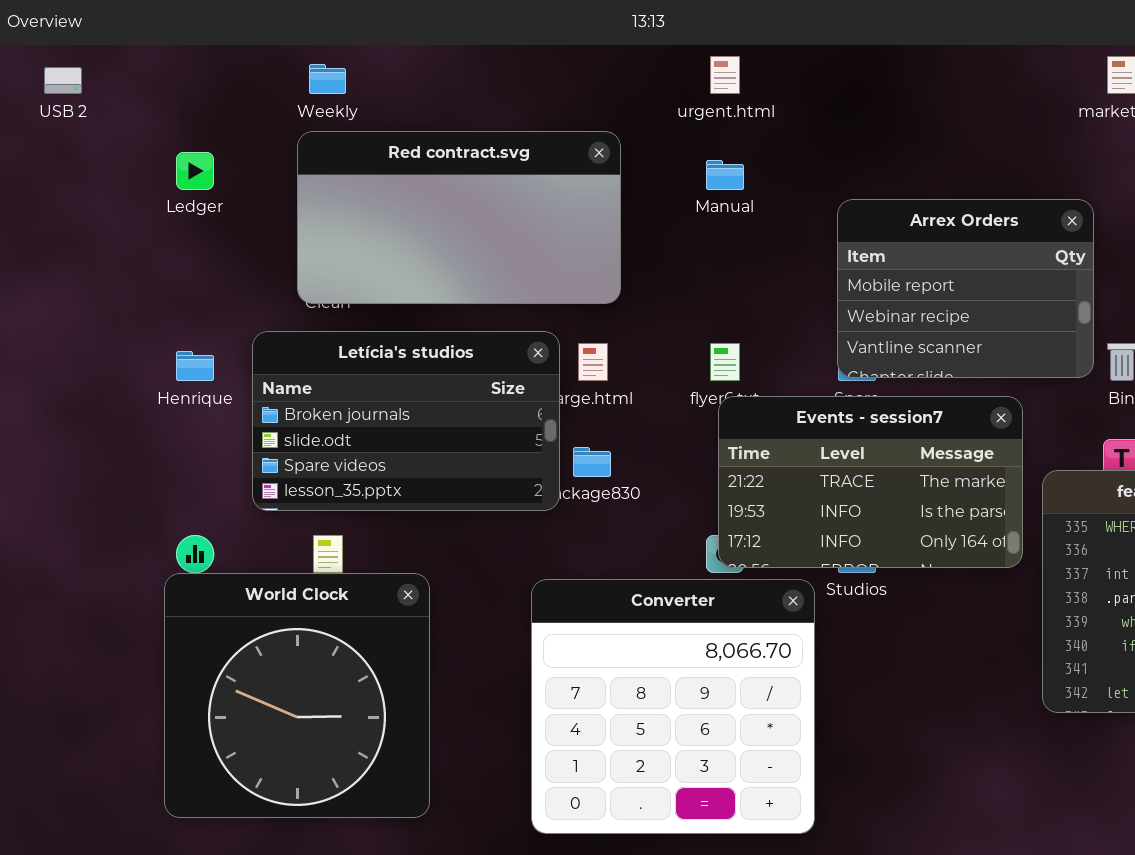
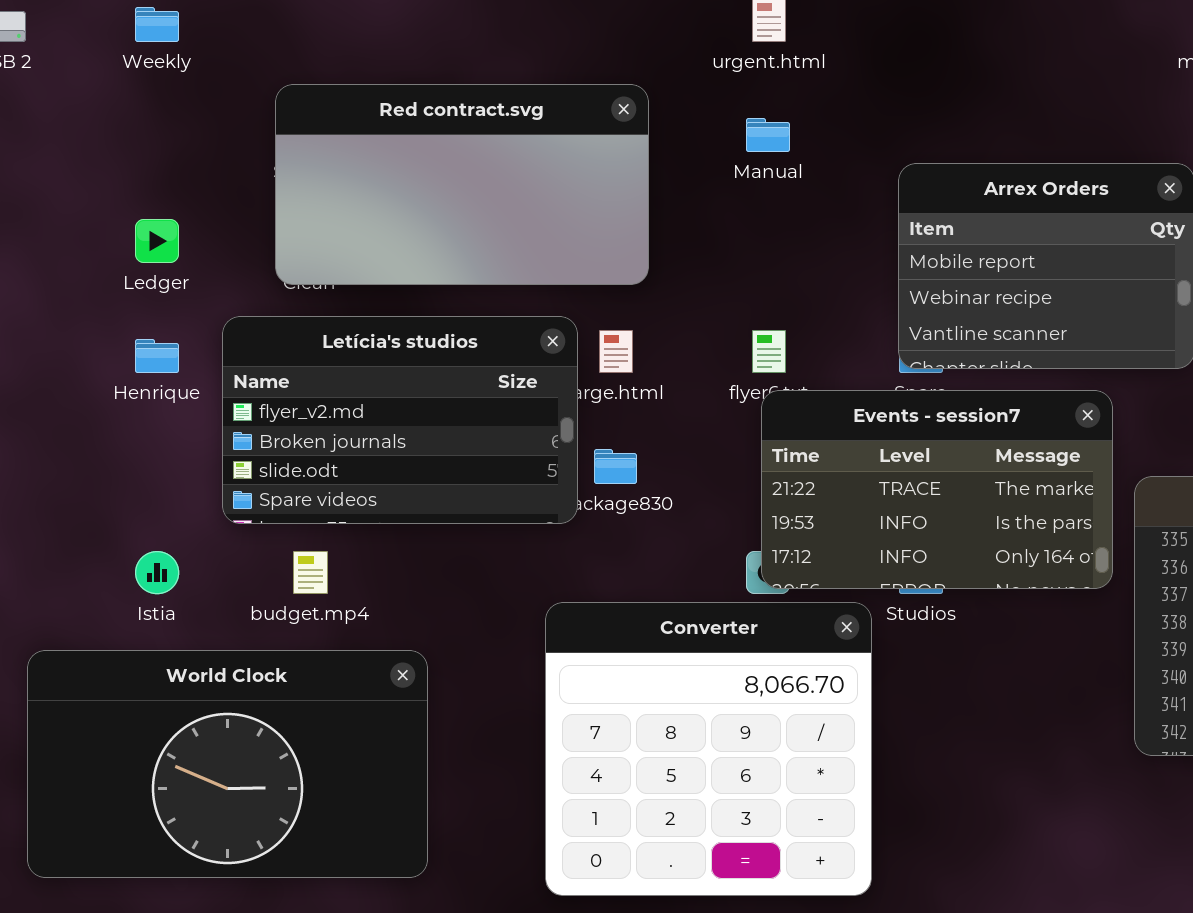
Weekly: [309,64,346,94] -> [135,7,179,42], moved
Ledger: [176,152,214,190] -> [135,219,179,263], moved
Letícia's studios: [252,331,560,511] -> [222,316,578,524], scrolled up 1 row
World Clock: [164,573,430,818] -> [27,650,428,878], resized

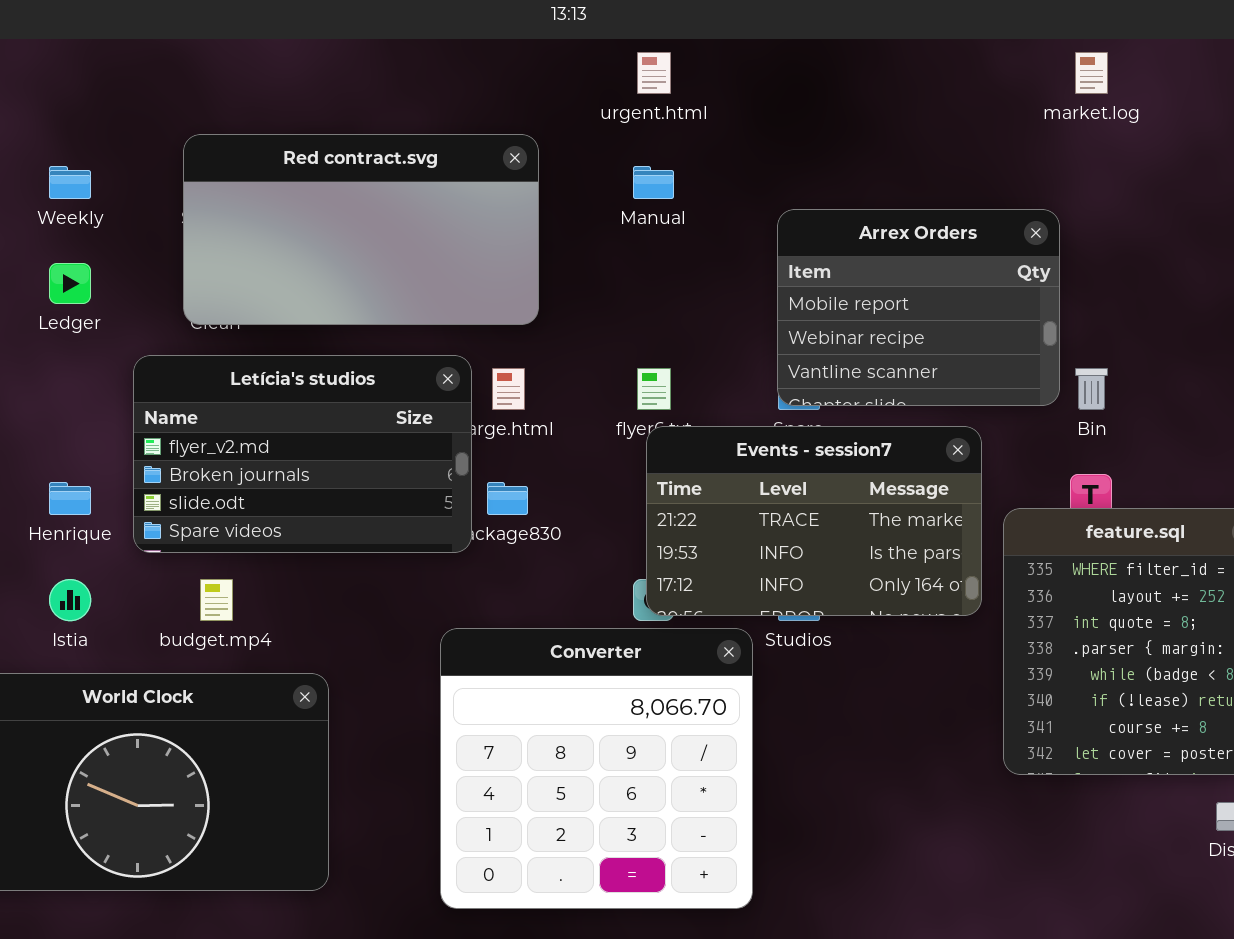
Weekly: [135,7,179,42] -> [49,166,91,199], moved
Henrique: [135,339,179,373] -> [49,482,91,515], moved

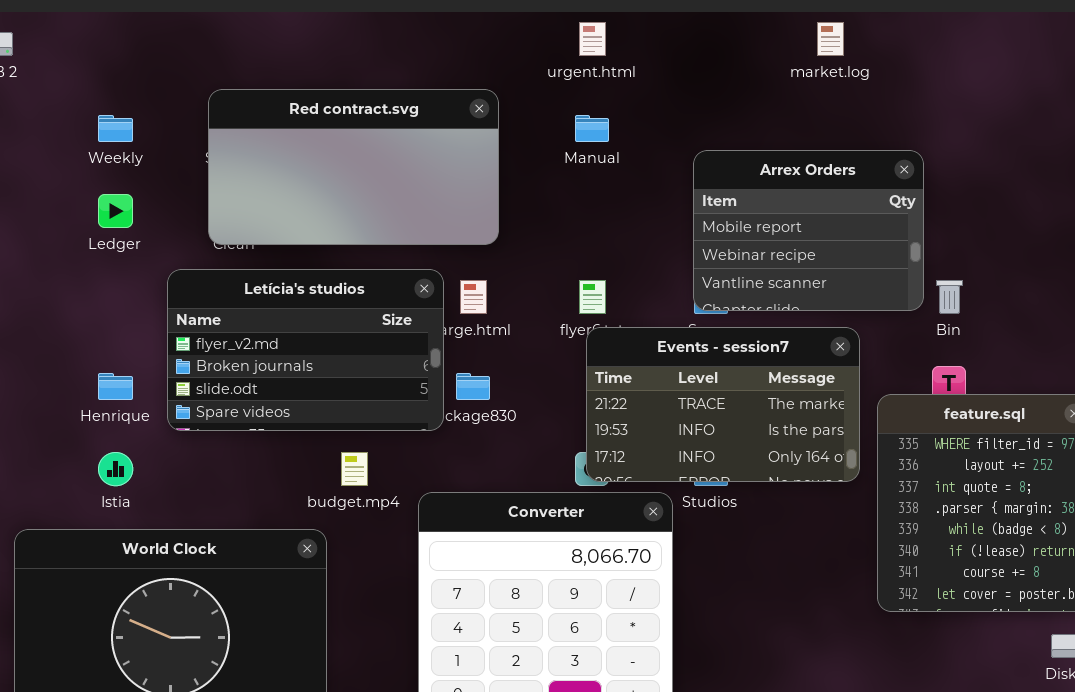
market.log: [1075,52,1108,94] -> [817,22,844,56], moved
budget.mp4: [200,579,233,621] -> [341,452,368,486], moved

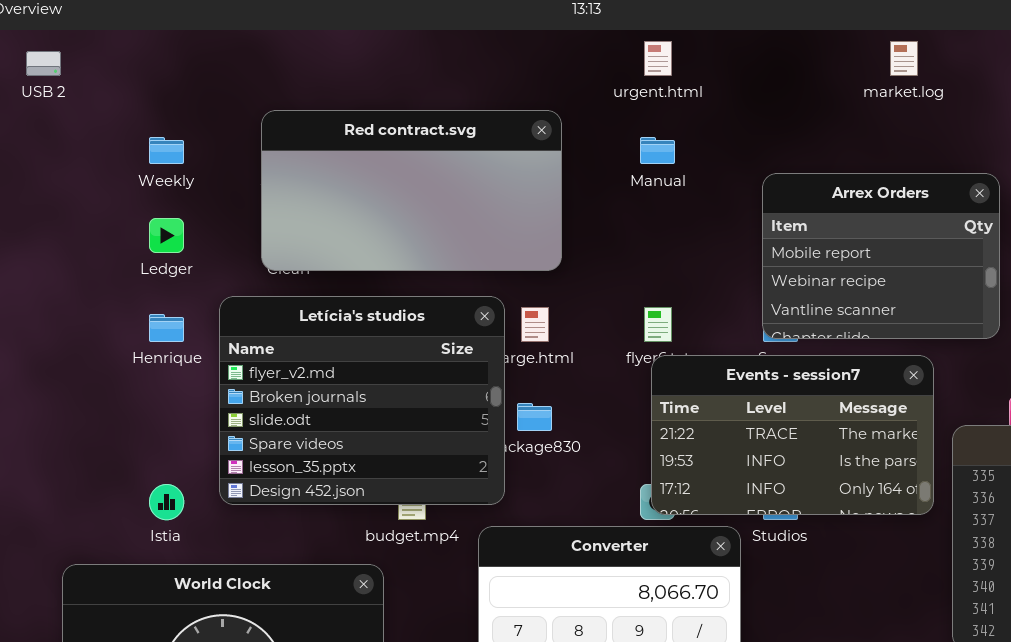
Letícia's studios: [167,269,444,431] -> [219,296,505,505], resized
Henrique: [98,373,133,400] -> [149,314,184,342], moved

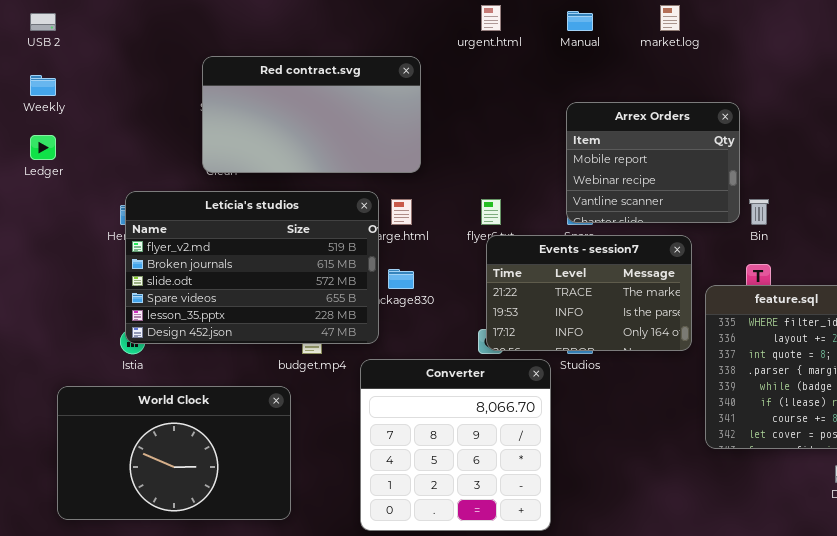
Weekly: [149,137,184,164] -> [30,75,56,96], moved
Manual: [640,137,675,164] -> [567,11,593,31], moved
Ledger: [149,218,184,253] -> [30,135,56,160], moved
Letícia's studios: [219,296,505,505] -> [125,191,379,344], resized

